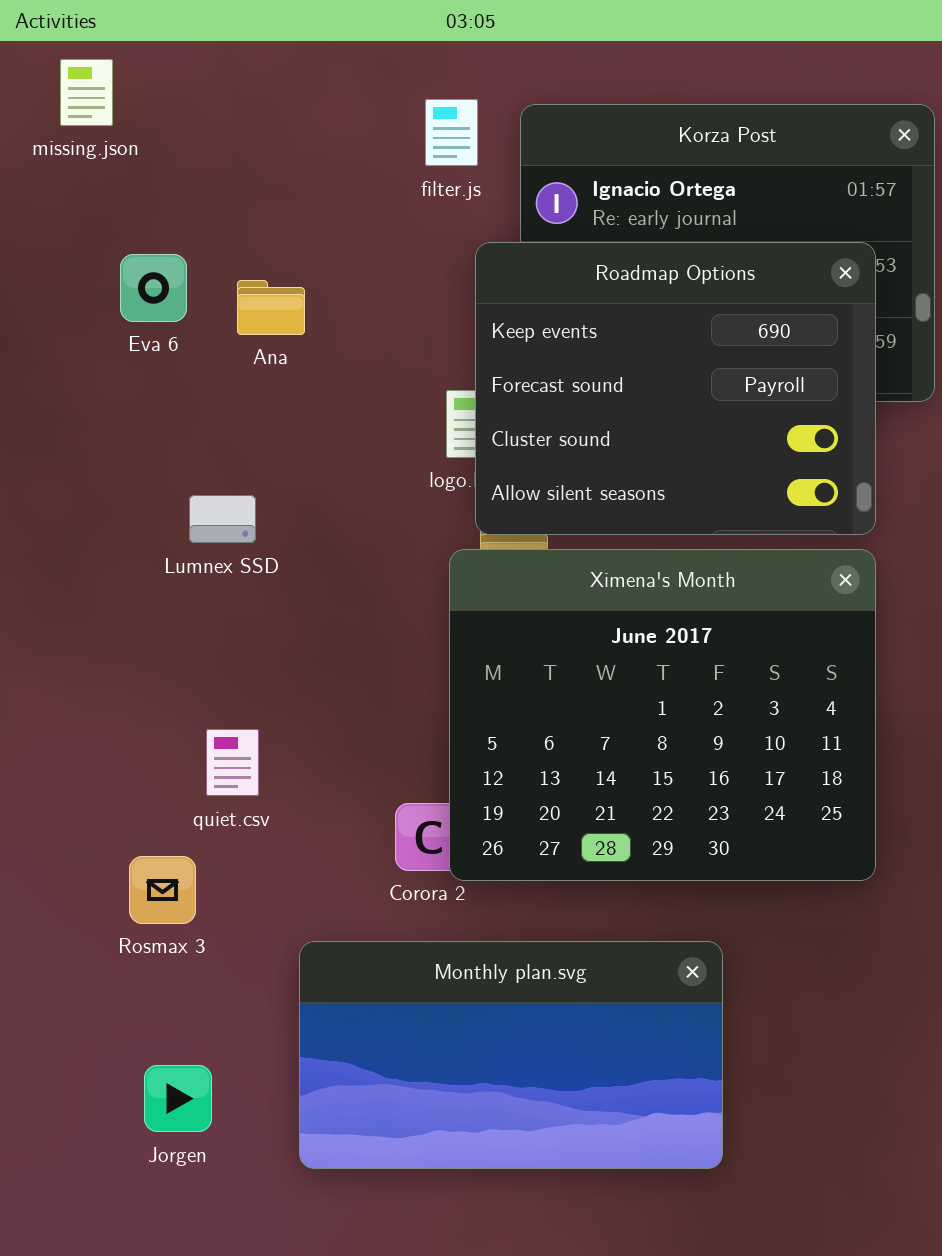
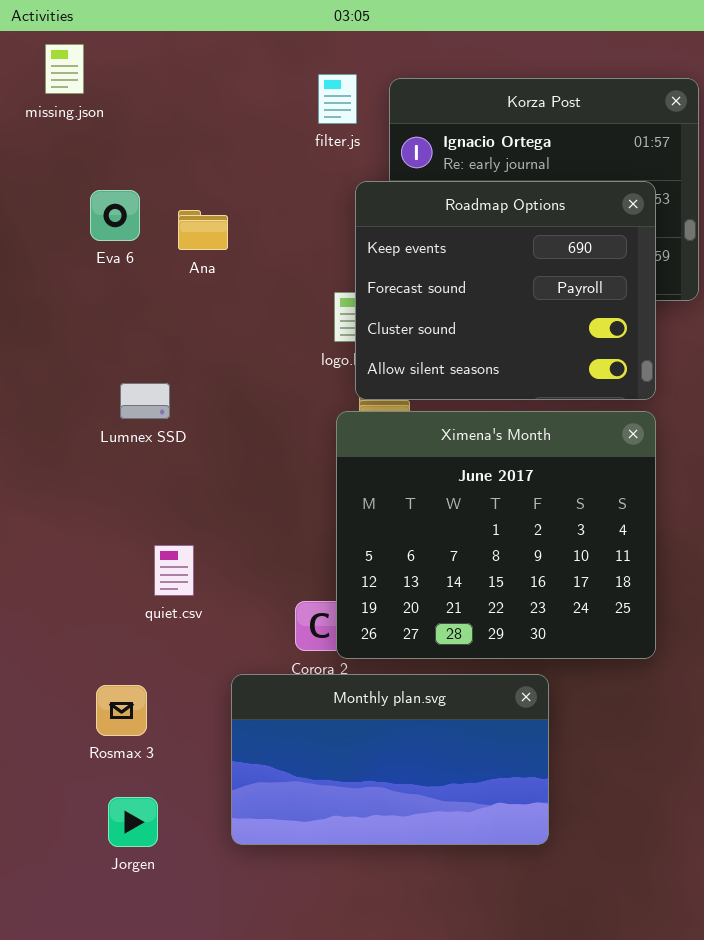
Lumnex SSD: [189,495,256,543] -> [120,383,170,419], moved
Rosmax 3: [129,856,196,924] -> [96,685,147,736], moved
Monthly plan.svg: [299,941,723,1169] -> [231,674,549,845], moved

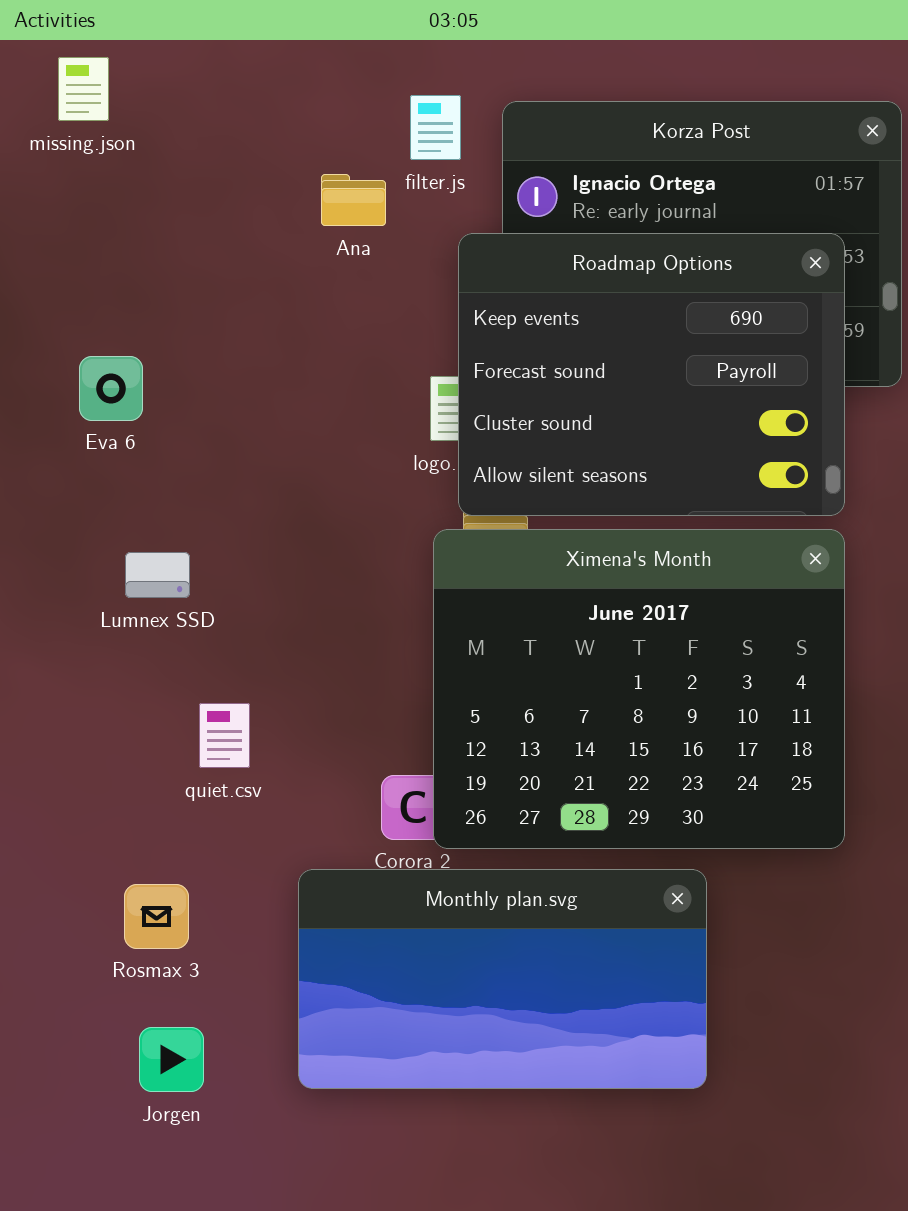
Eva 6: [90,190,140,241] -> [79,356,143,421], moved
Ana: [178,210,228,250] -> [321,174,386,226], moved
Lumnex SSD: [120,383,170,419] -> [125,552,190,598], moved

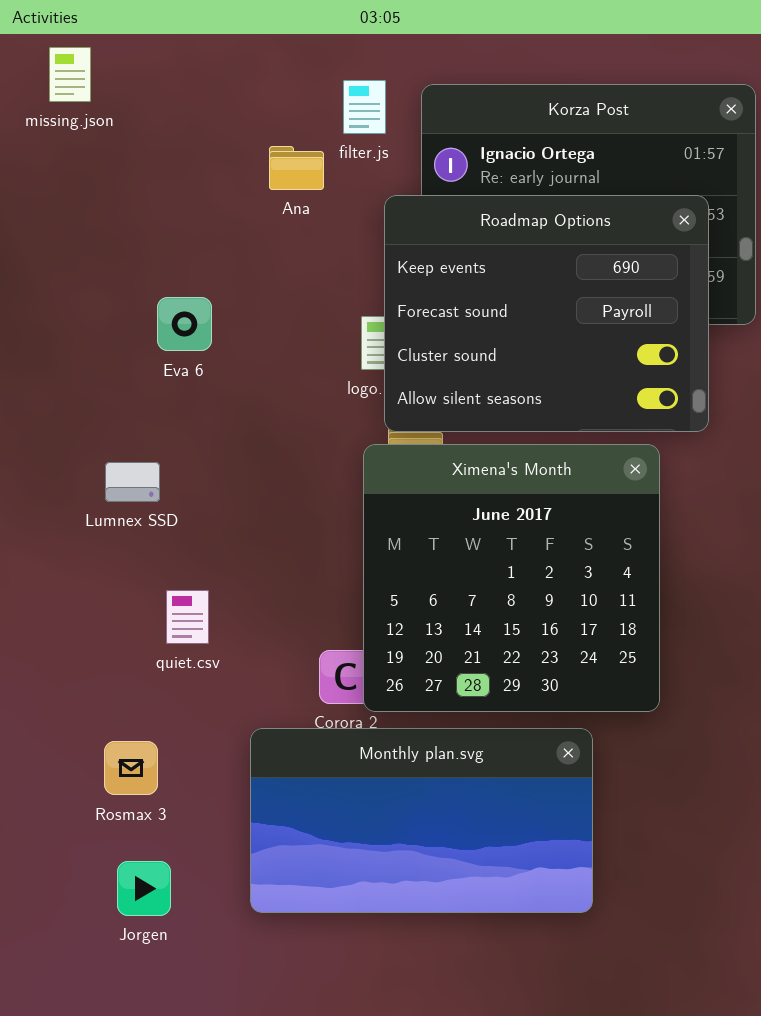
Eva 6: [79,356,143,421] -> [157,297,212,351], moved
Ximena's Month: [433,529,845,849] -> [363,444,660,712], resized

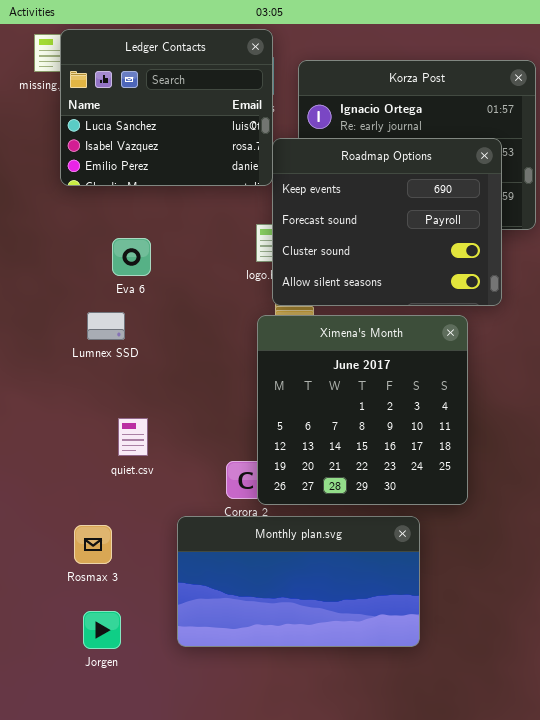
Ledger Contacts: none -> [60,29,273,186], opened
Eva 6: [157,297,212,351] -> [112,238,151,276], moved
Lumnex SSD: [105,462,160,502] -> [87,312,125,340], moved

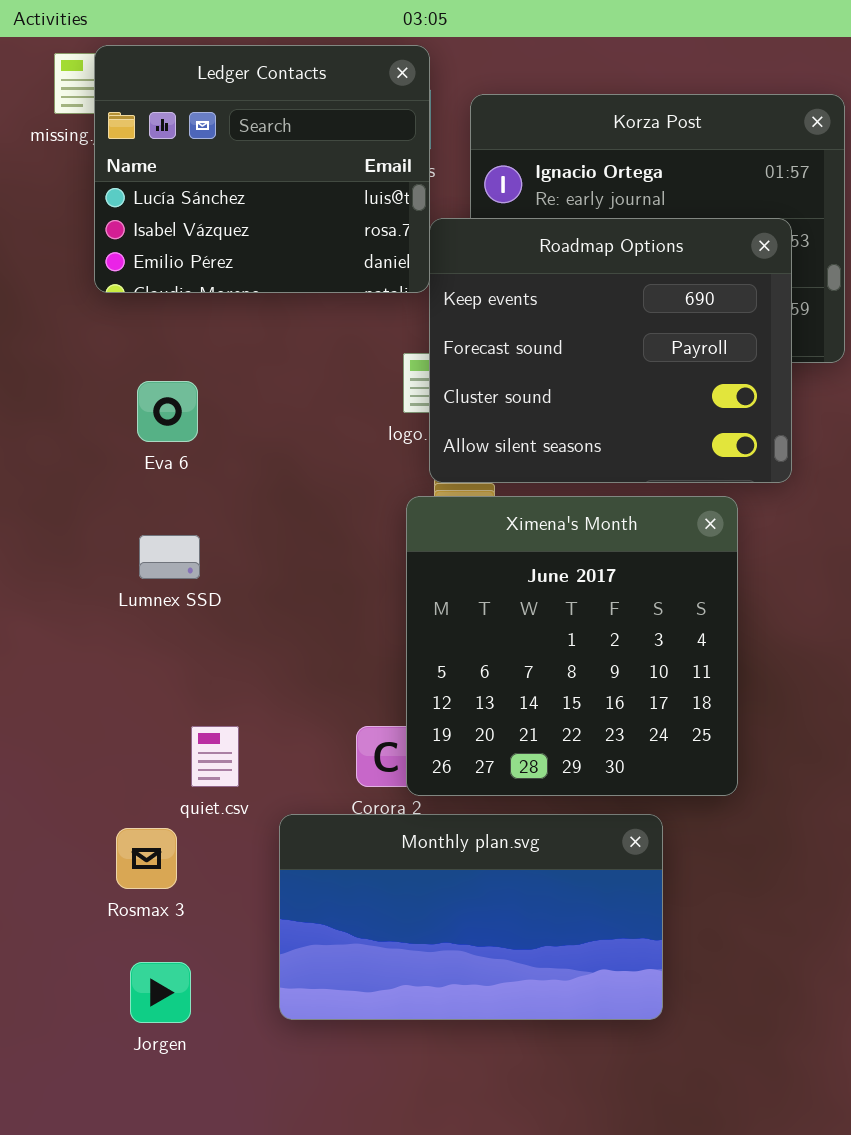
Eva 6: [112,238,151,276] -> [137,381,198,442], moved
Lumnex SSD: [87,312,125,340] -> [139,535,200,579], moved
quiet.csv: [118,418,148,456] -> [191,726,239,787], moved

